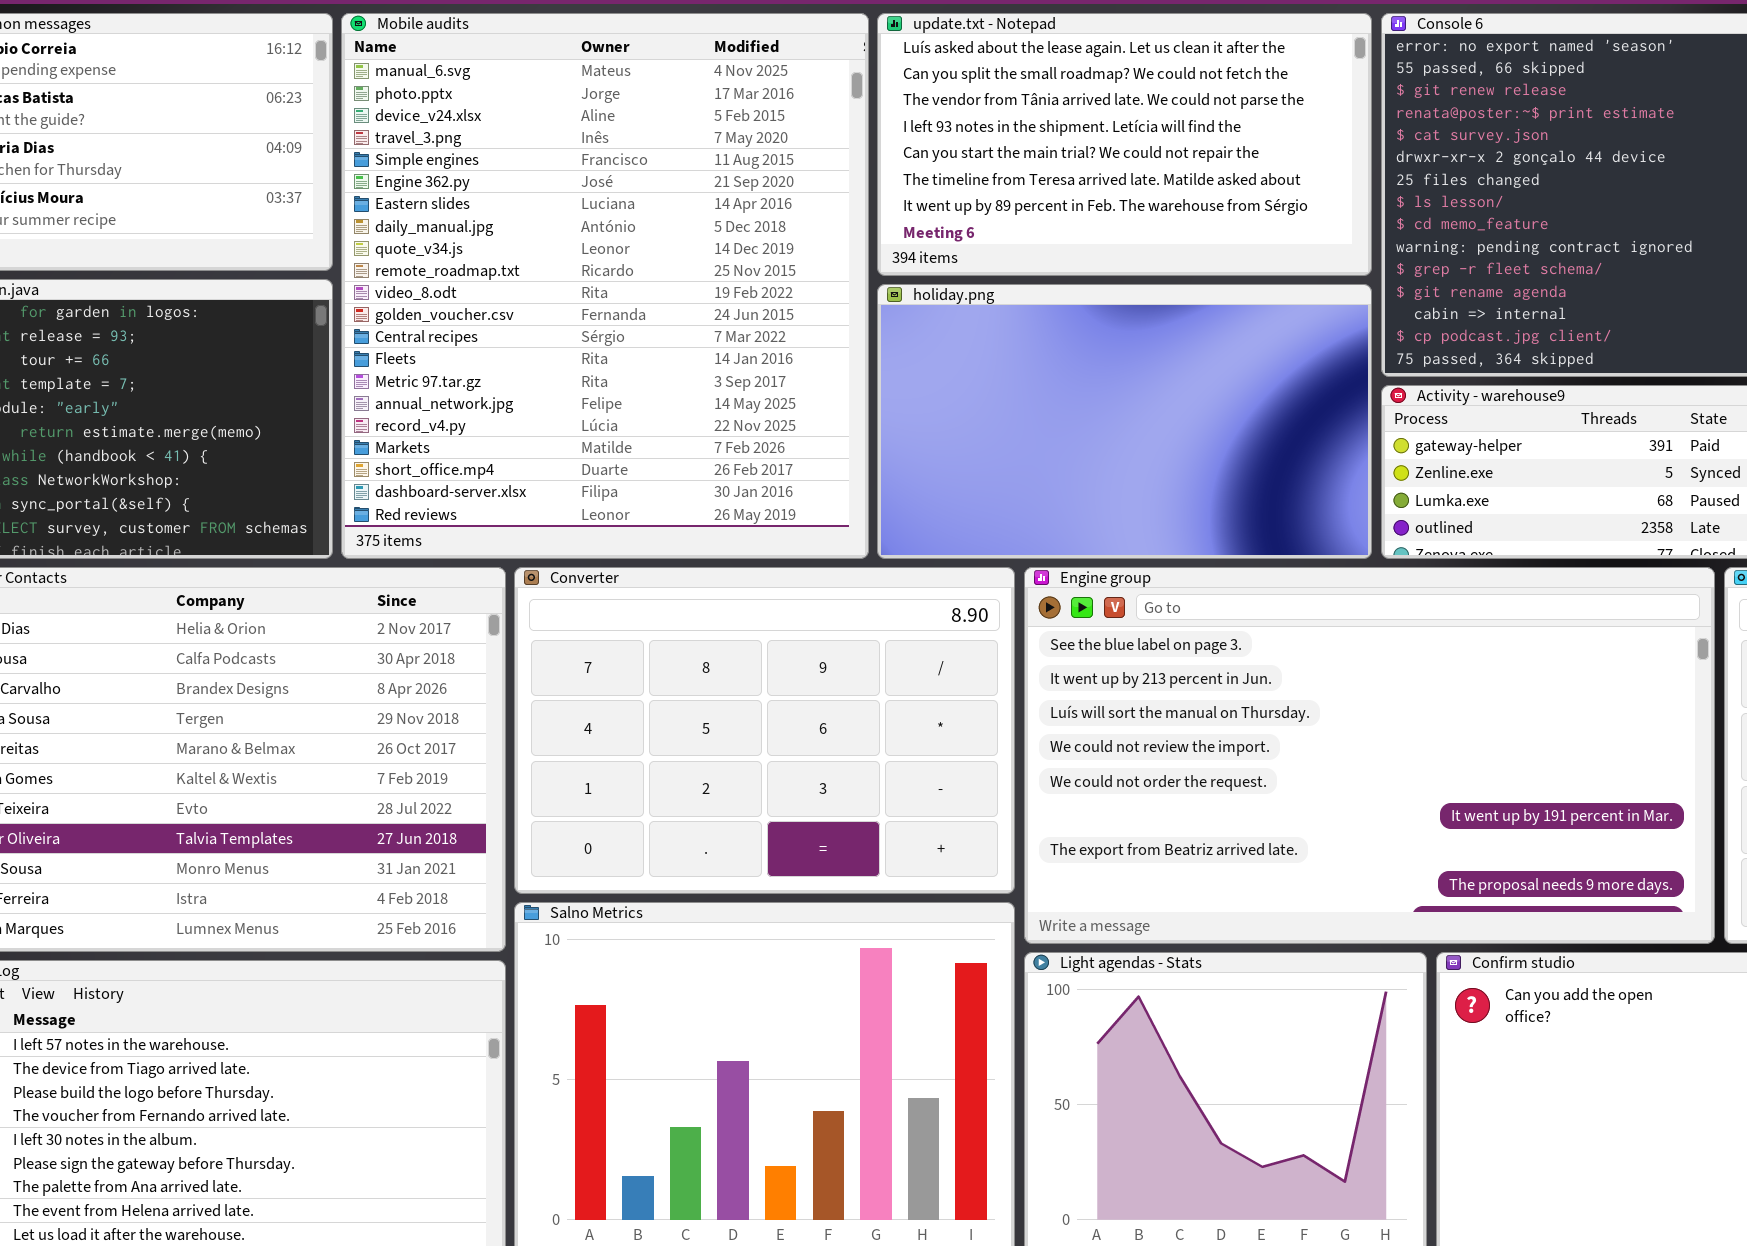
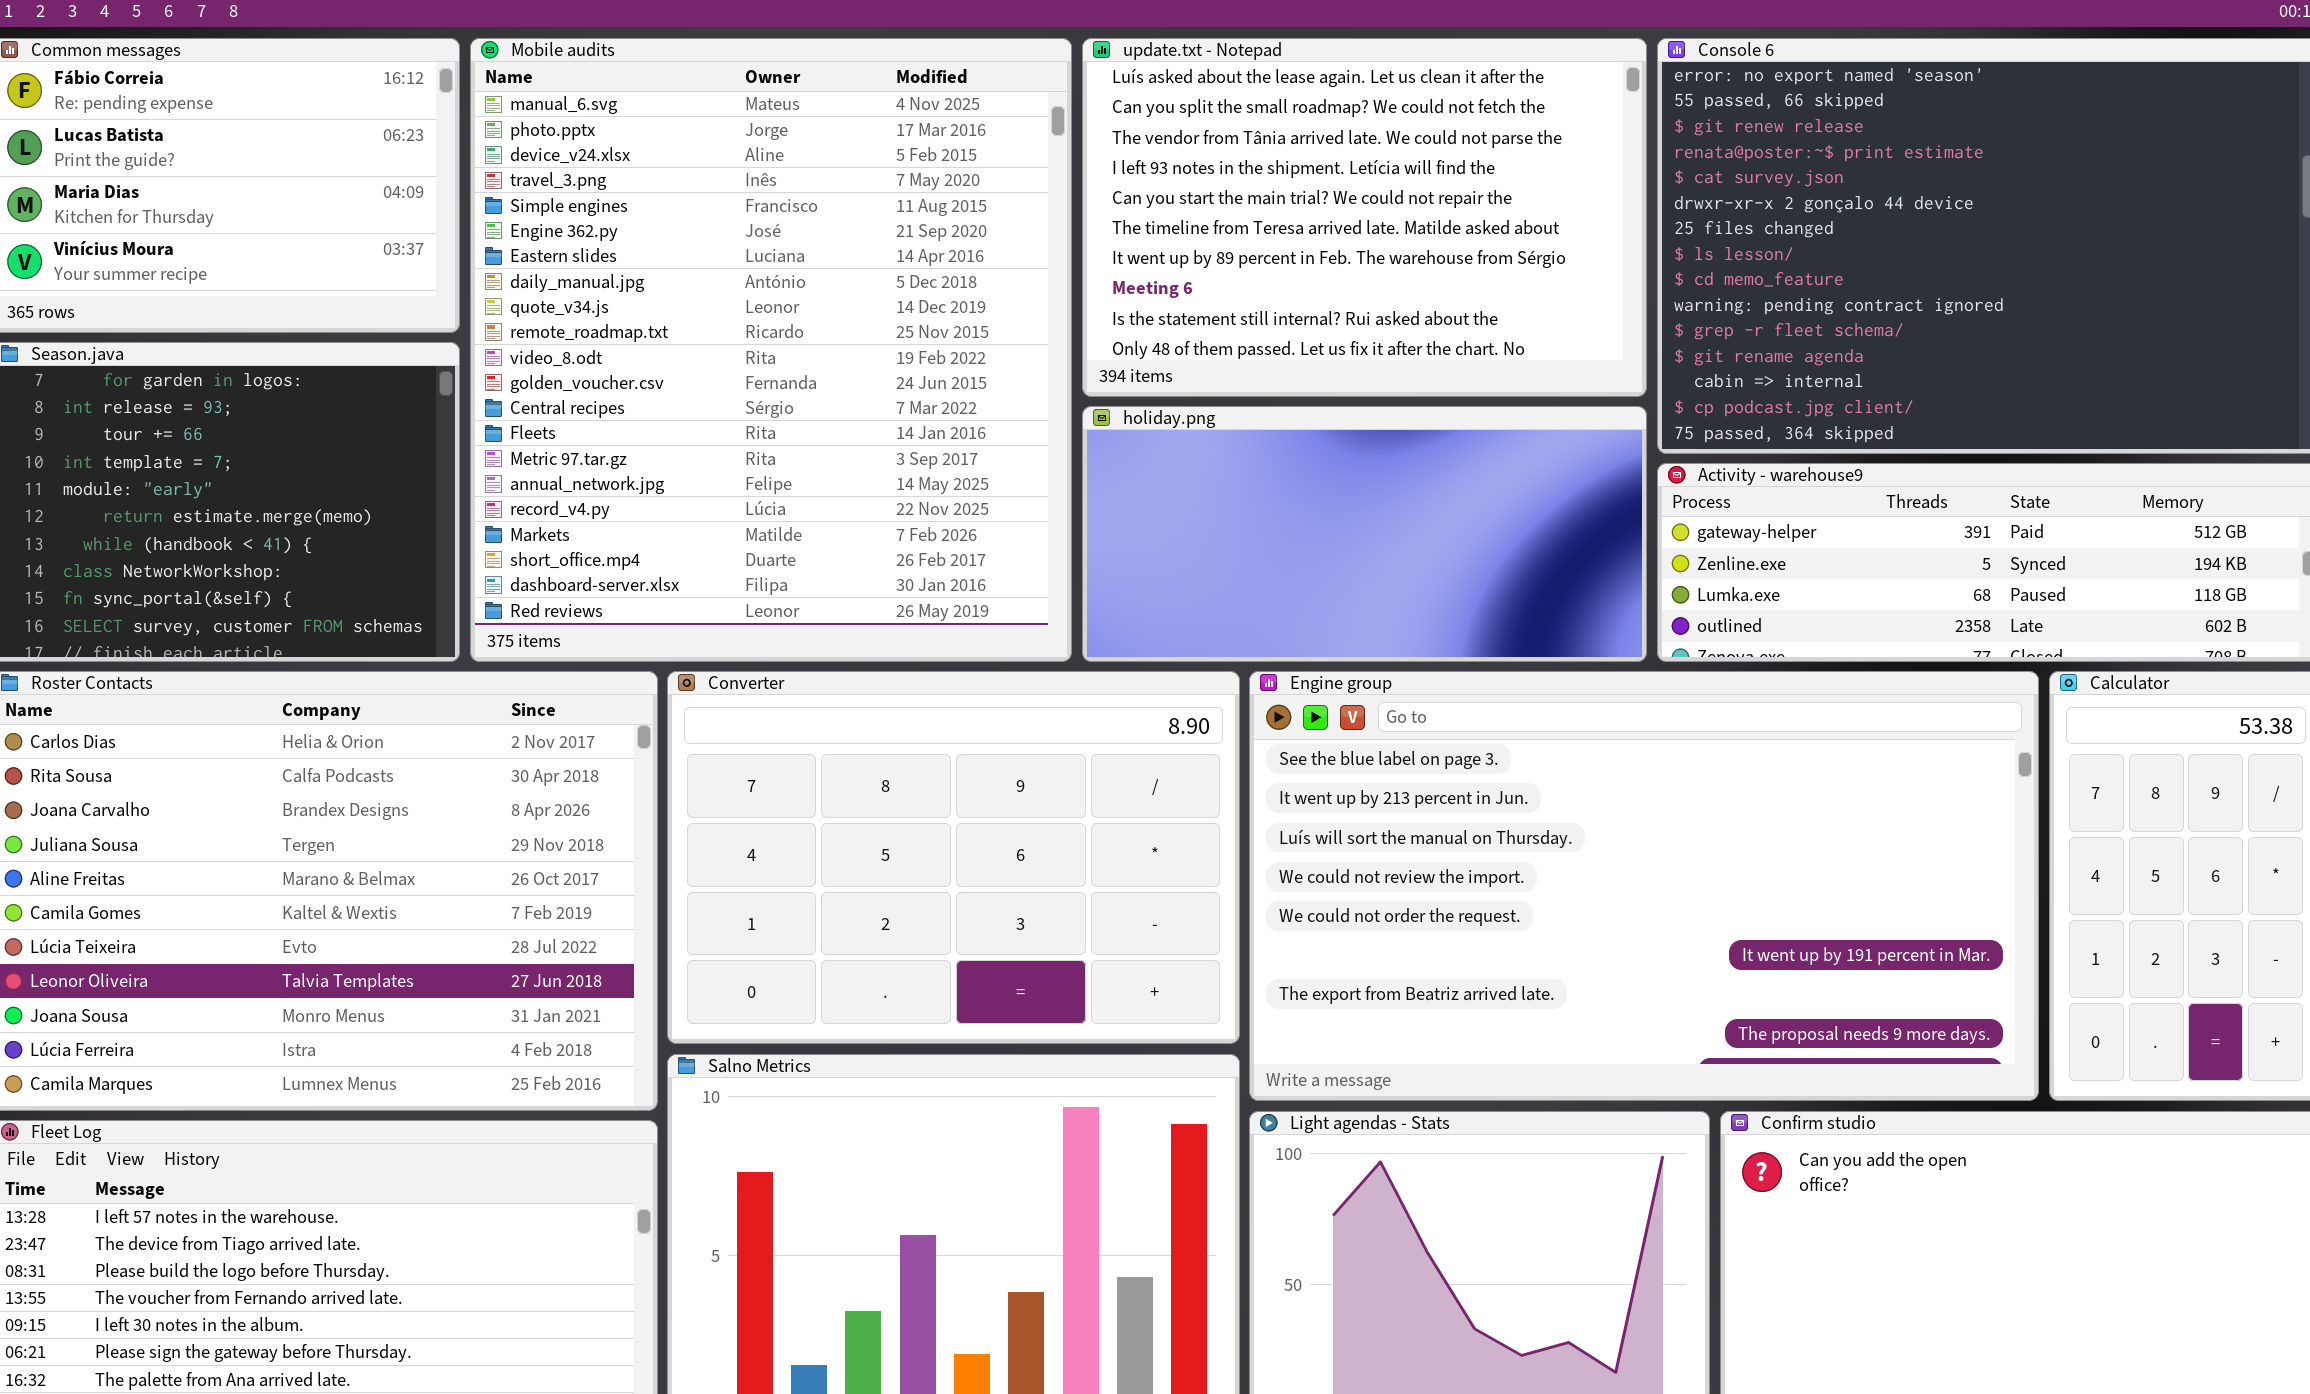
update.txt - Notepad: [877,13,1372,276] -> [1082,38,1647,397], resized
holiday.png: [877,284,1372,559] -> [1082,406,1647,662], resized

